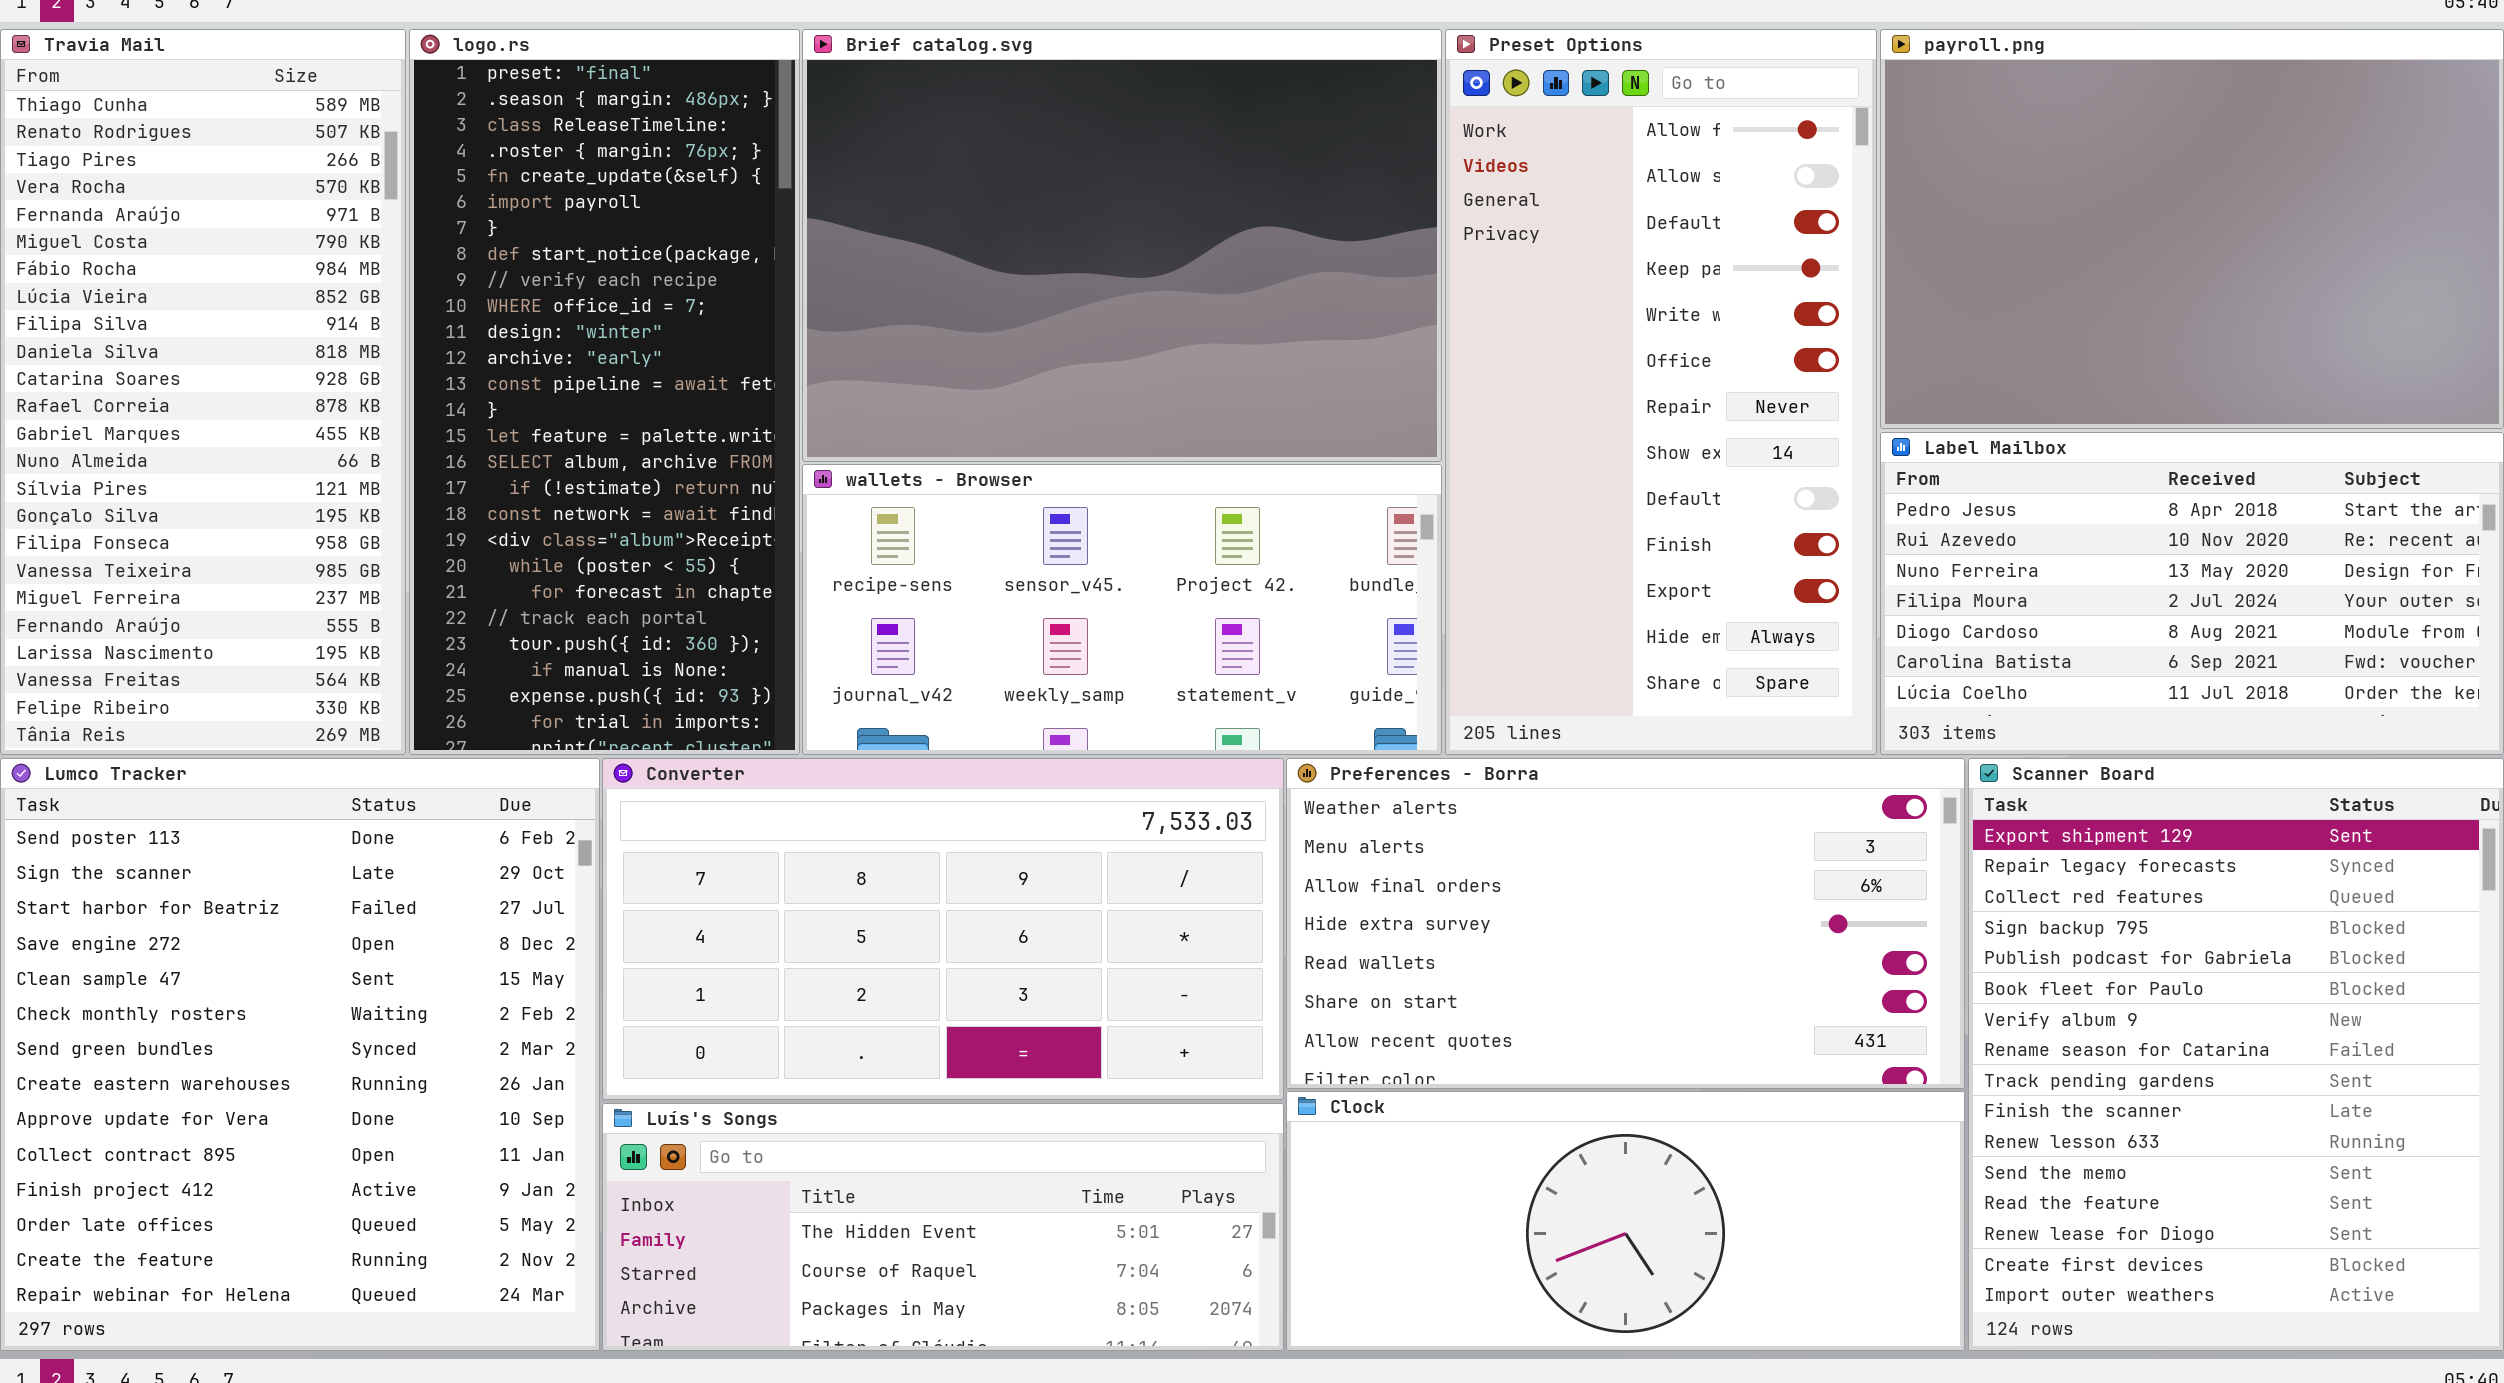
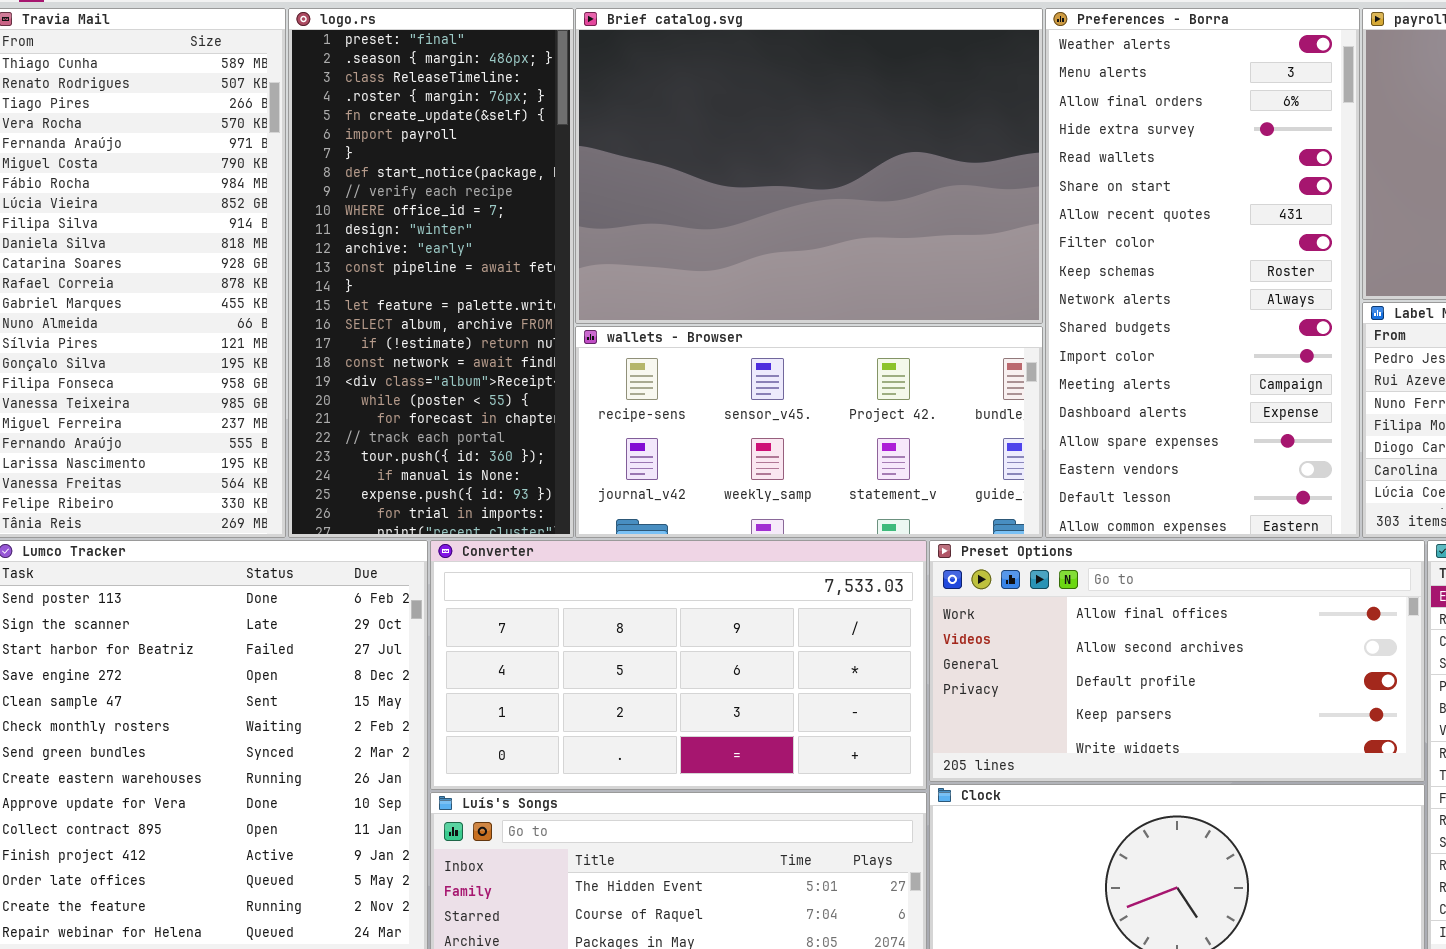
Preset Options: [1445,29,1877,755] -> [929,540,1425,782], moved, resized
Preferences - Borra: [1286,758,1965,1089] -> [1045,8,1360,538], moved, resized

